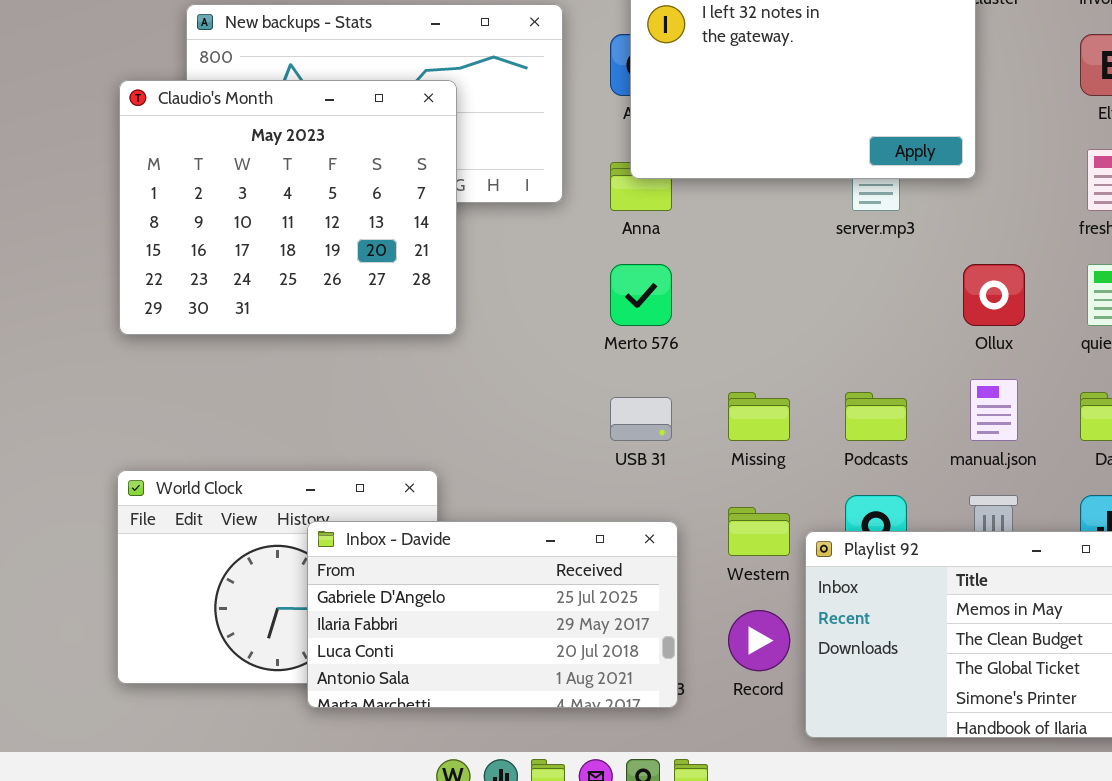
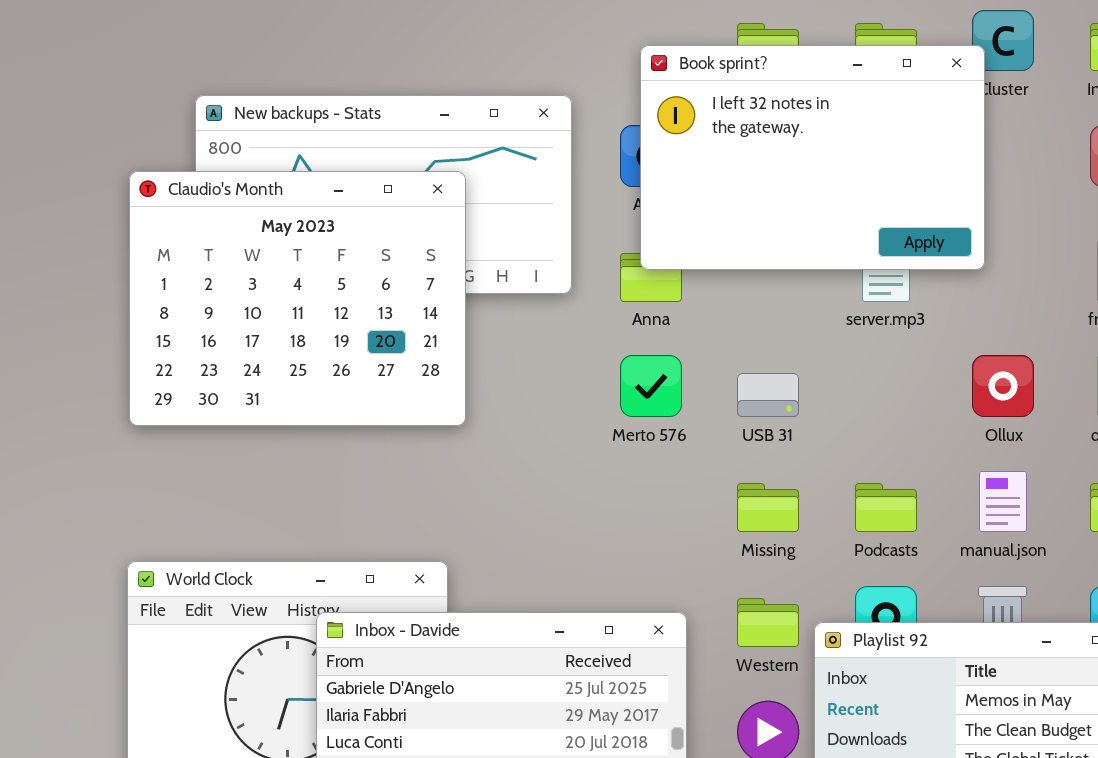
USB 31: [610,397,672,441] -> [737,373,799,417], moved

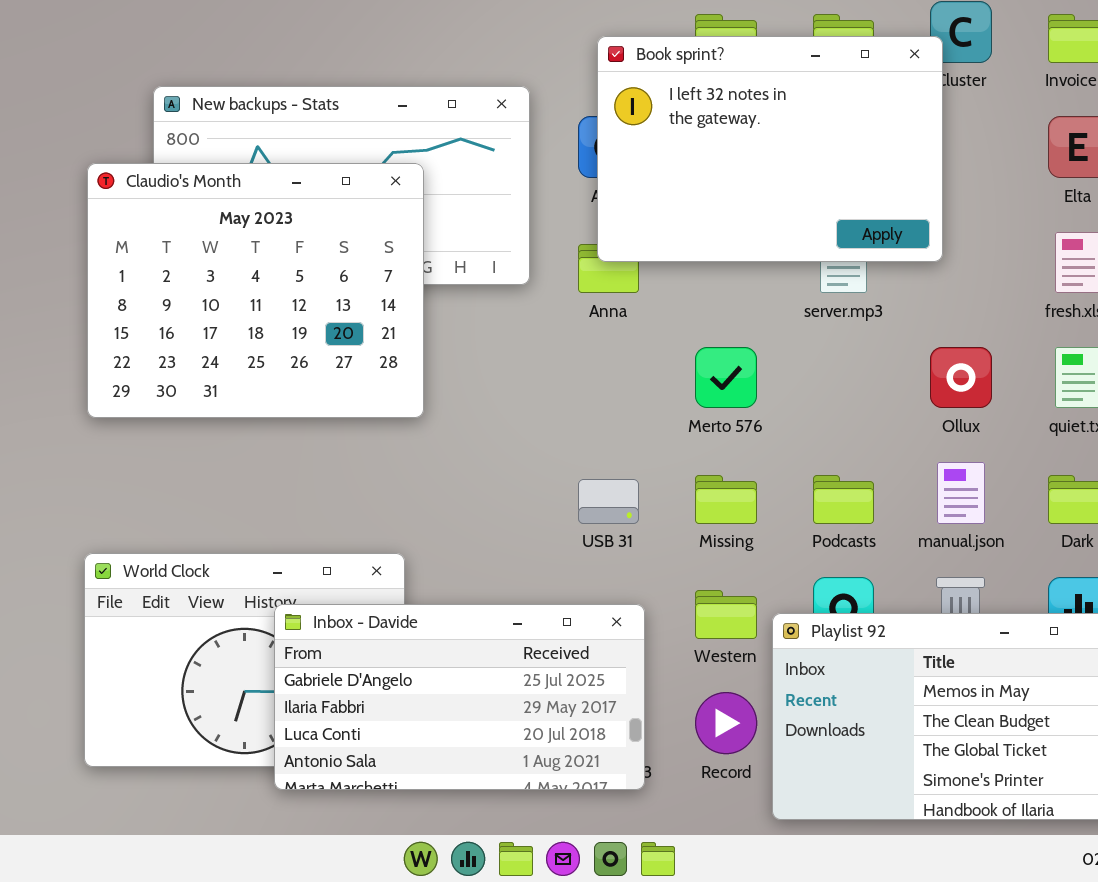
Merto 576: [620,355,682,417] -> [695,347,757,408], moved
USB 31: [737,373,799,417] -> [578,479,639,524], moved

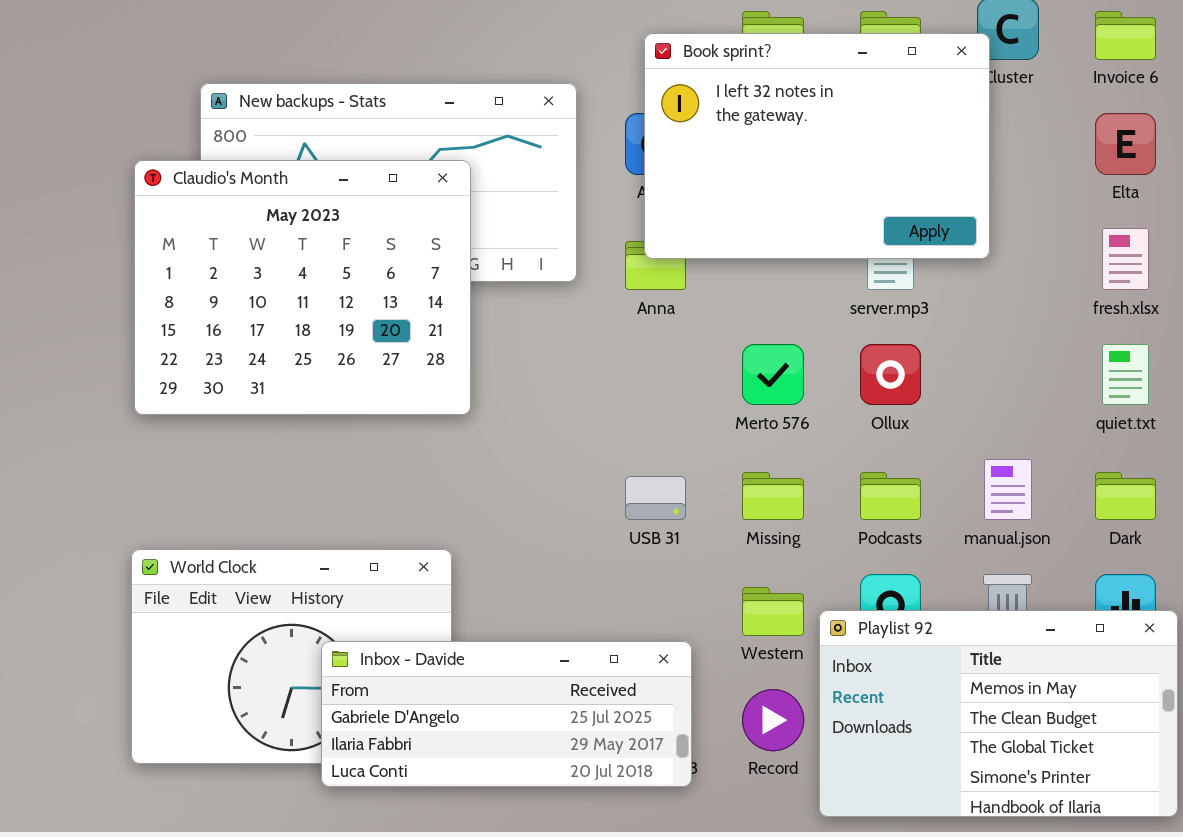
Ollux: [930,347,992,408] -> [860,344,921,405], moved
Inbox - Davide: [274,604,645,790] -> [321,641,692,787], resized

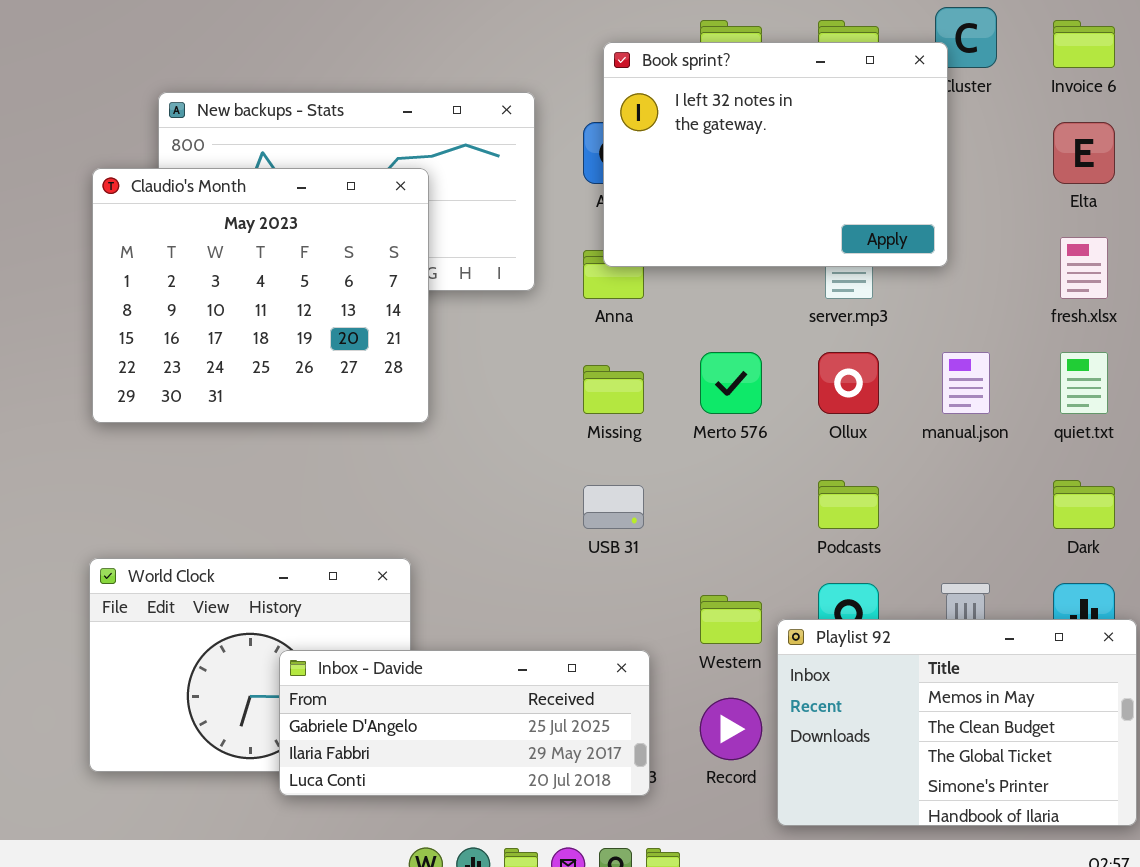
manual.json: [984,459,1032,520] -> [942,352,990,414], moved
Missing: [742,472,804,520] -> [583,365,644,414], moved

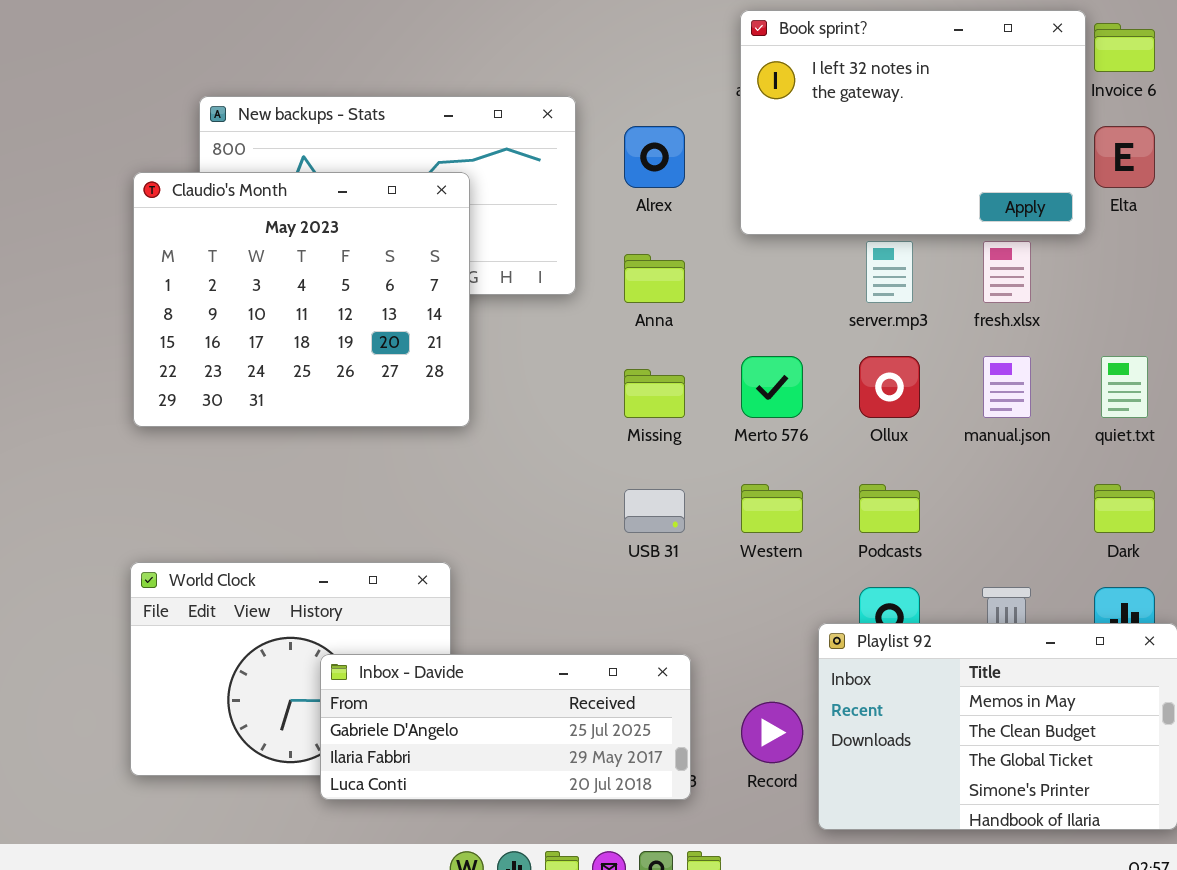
Book sprint?: [603,42,948,267] -> [740,10,1086,235], moved
fresh.xlsx: [1060,237,1108,299] -> [983,241,1031,303], moved
Western: [700,595,762,644] -> [741,484,803,533], moved

